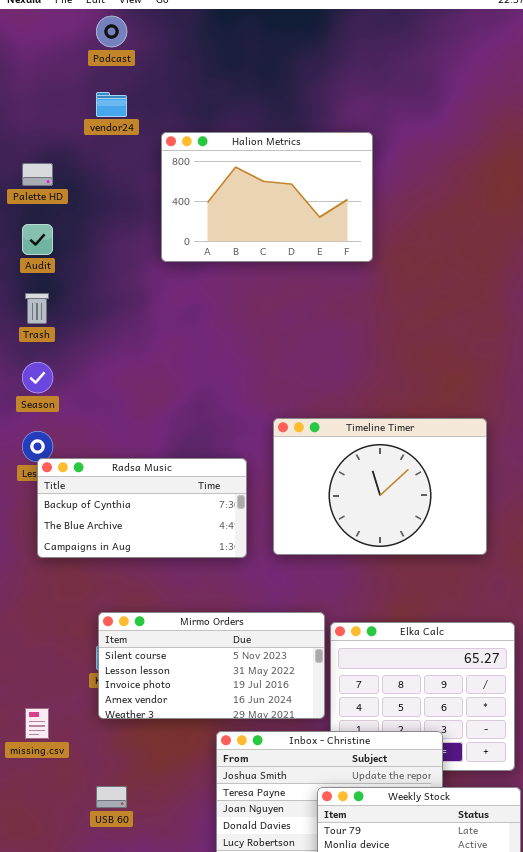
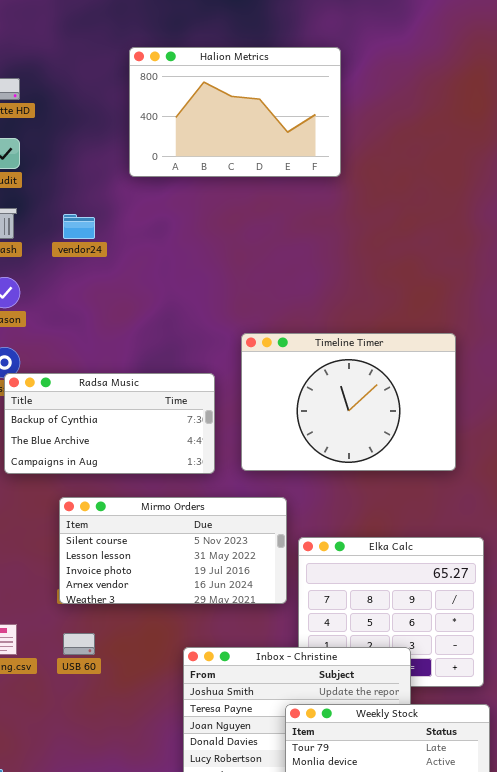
vendor24: [96,92,127,117] -> [63,214,95,239], moved
Mirmo Orders: [98,612,325,719] -> [59,497,287,604], moved
USB 60: [96,786,127,808] -> [63,633,95,655], moved

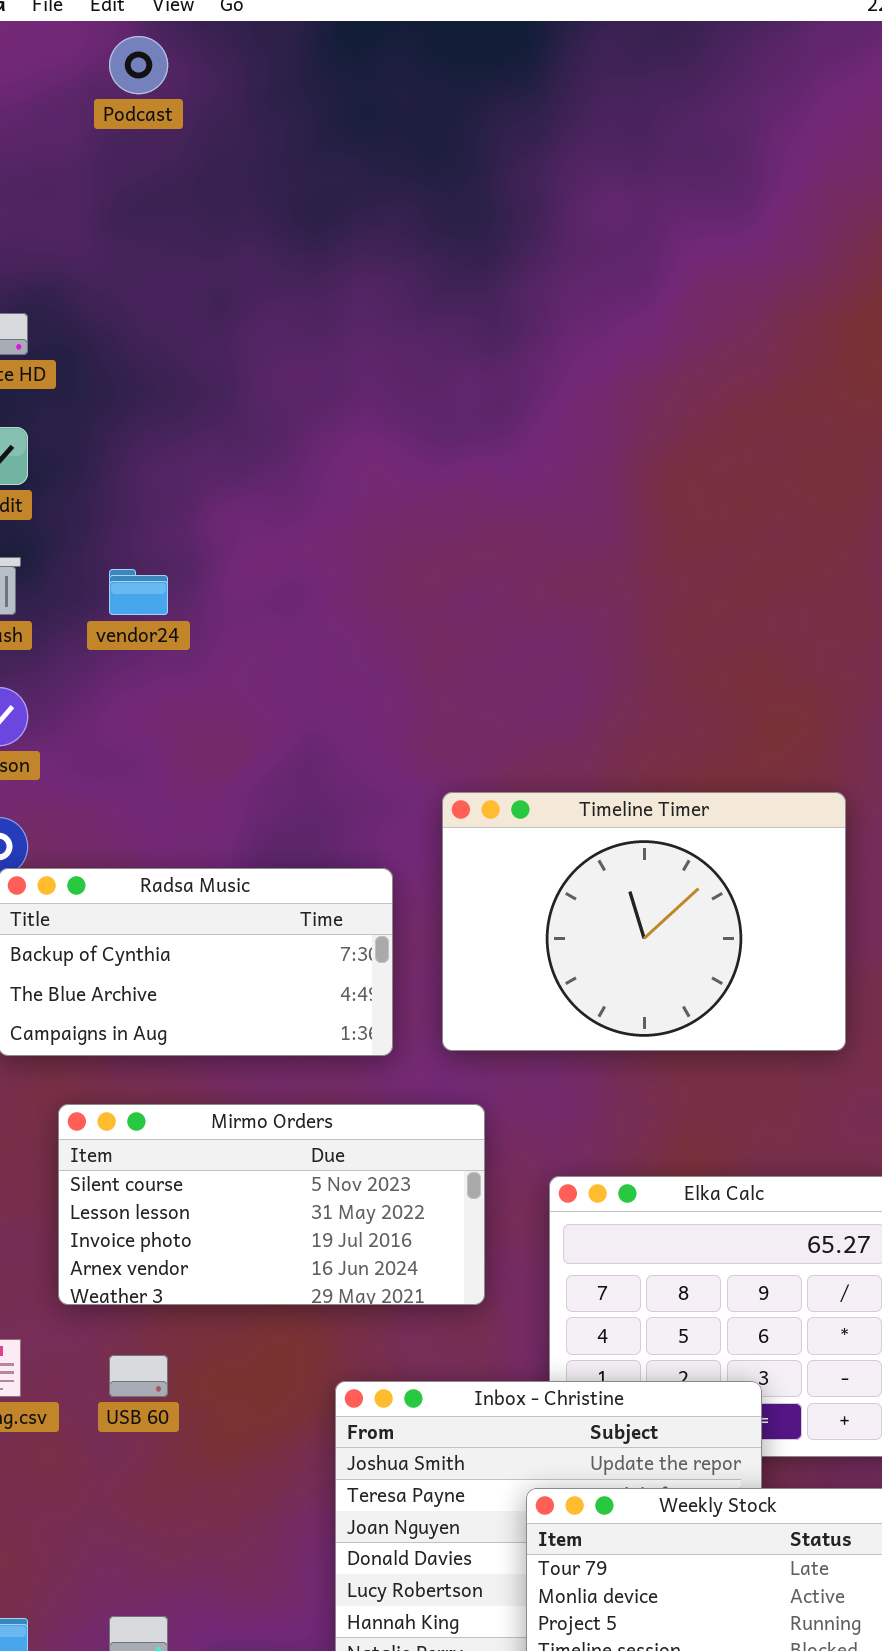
Halion Metrics: [129,47,341,177] -> none, closed
Mirmo Orders: [59,497,287,604] -> [58,1104,485,1305], moved

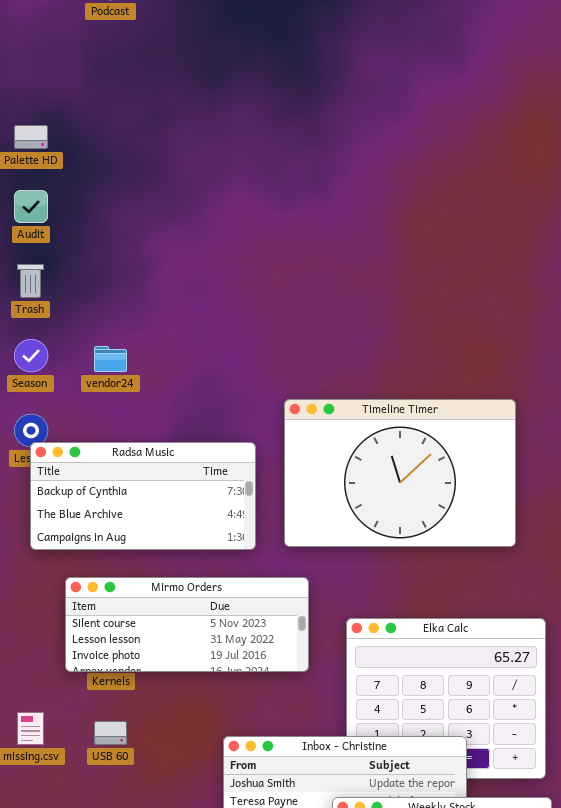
vendor24: [109,569,168,615] -> [94,346,127,372], moved
Mirmo Orders: [58,1104,485,1305] -> [65,577,309,672], resized

